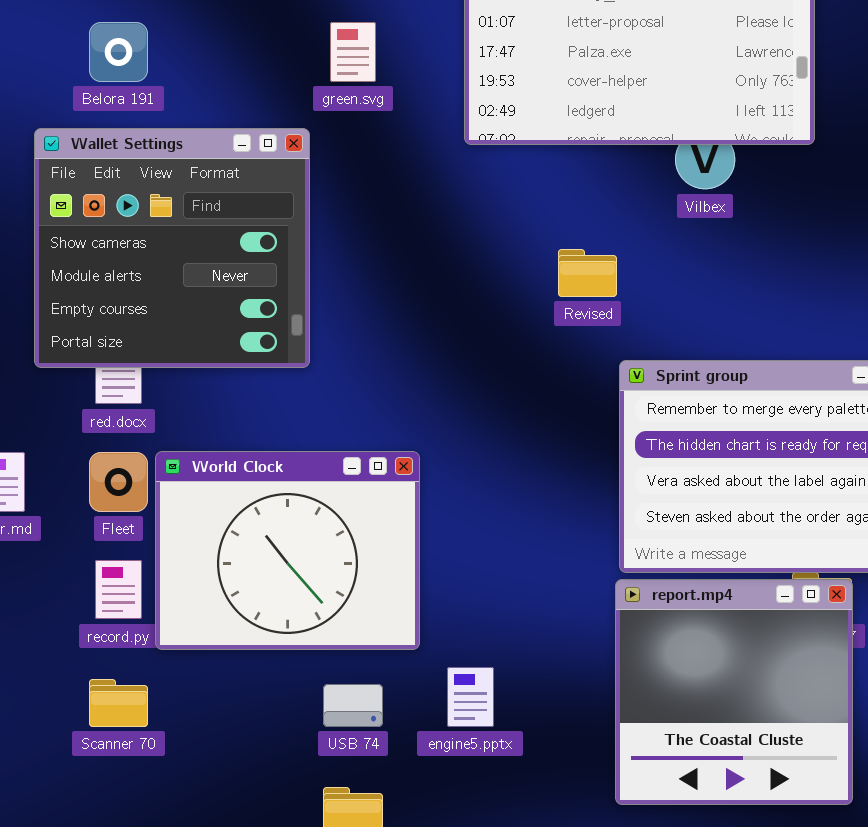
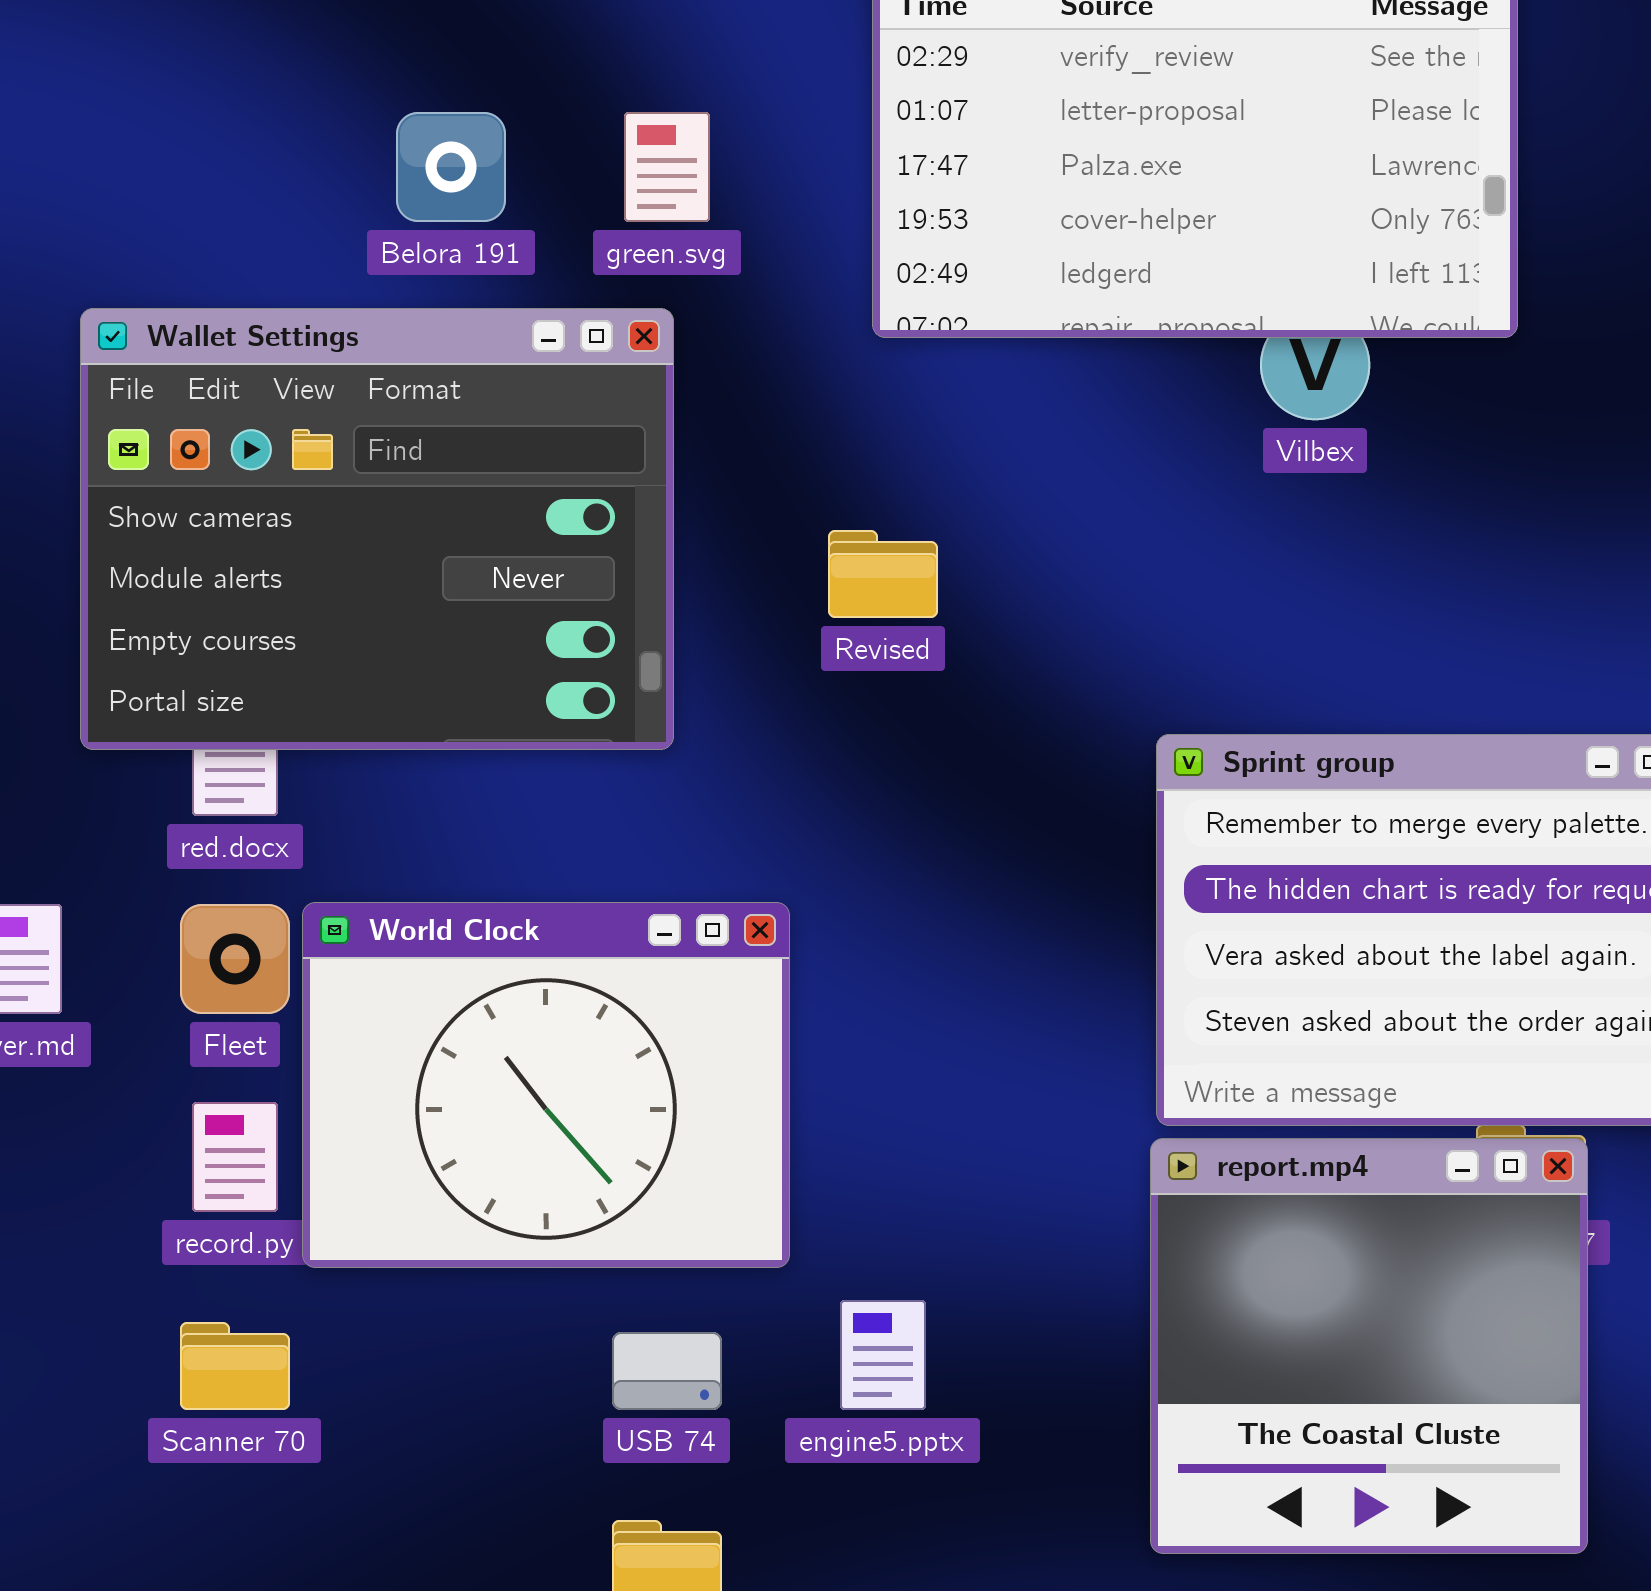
Belora 191: [89,22,148,82] -> [396,112,506,222], moved
Wallet Settings: [34,128,310,368] -> [80,308,674,750], resized
Revised: [558,249,617,297] -> [828,530,938,618], moved

